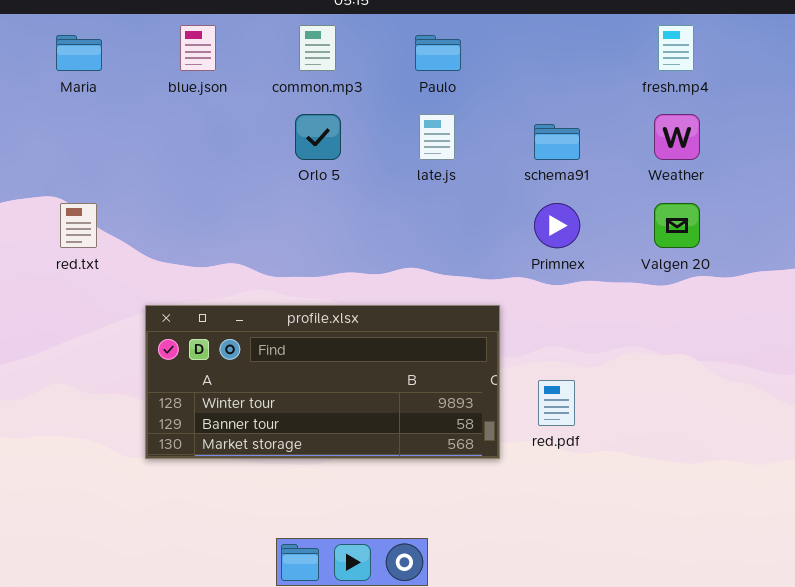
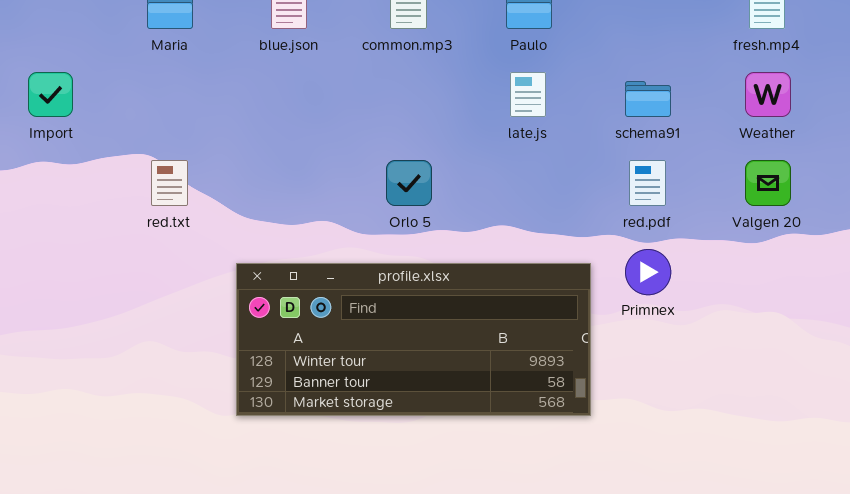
Orlo 5: [295,114,341,160] -> [386,160,432,206], moved
Primnex: [534,203,580,248] -> [625,249,671,295], moved
red.pdf: [538,380,575,426] -> [629,160,666,206], moved

